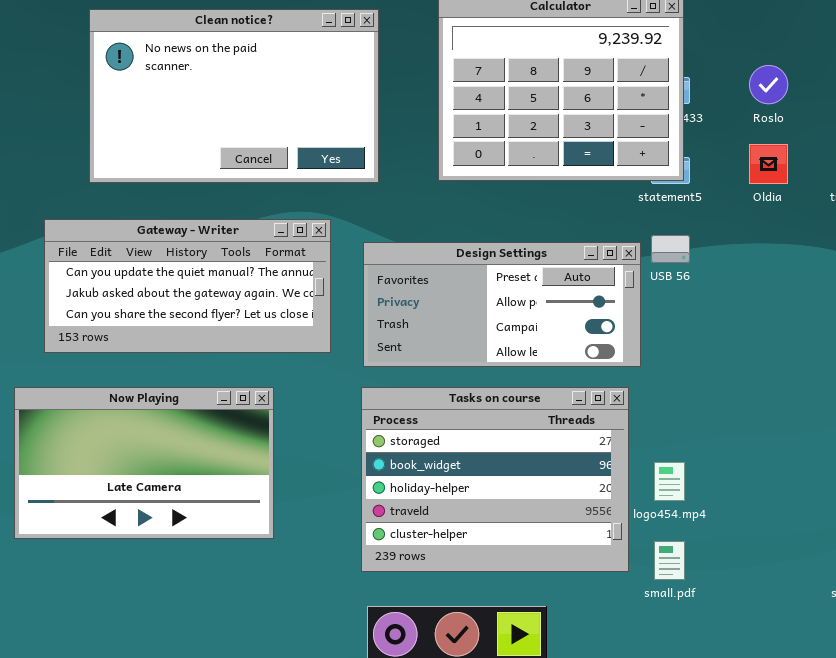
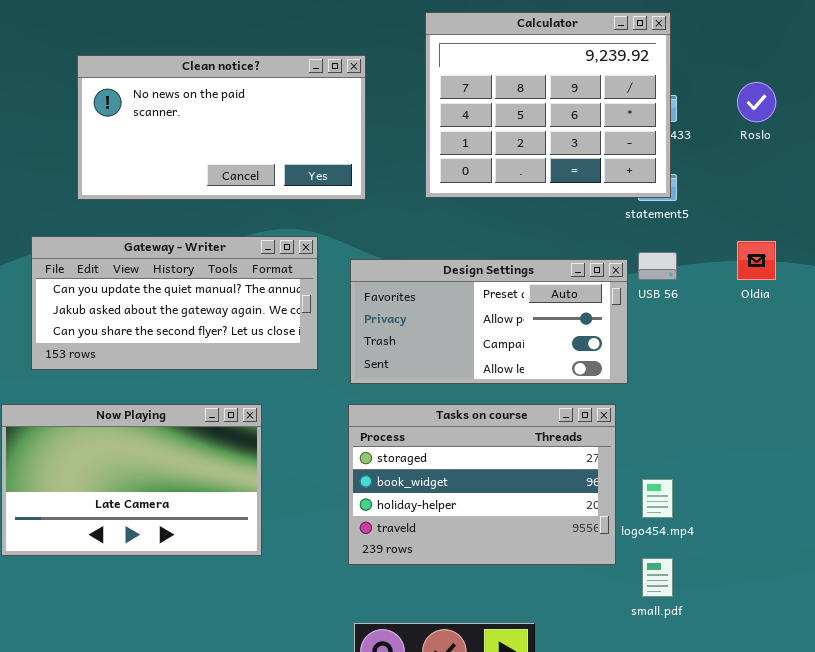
Clean notice?: [89,9,379,183] -> [77,55,366,200], resized
Oldia: [749,144,788,184] -> [737,241,776,280], moved
Tasks on course: [361,387,629,572] -> [348,404,616,565], resized

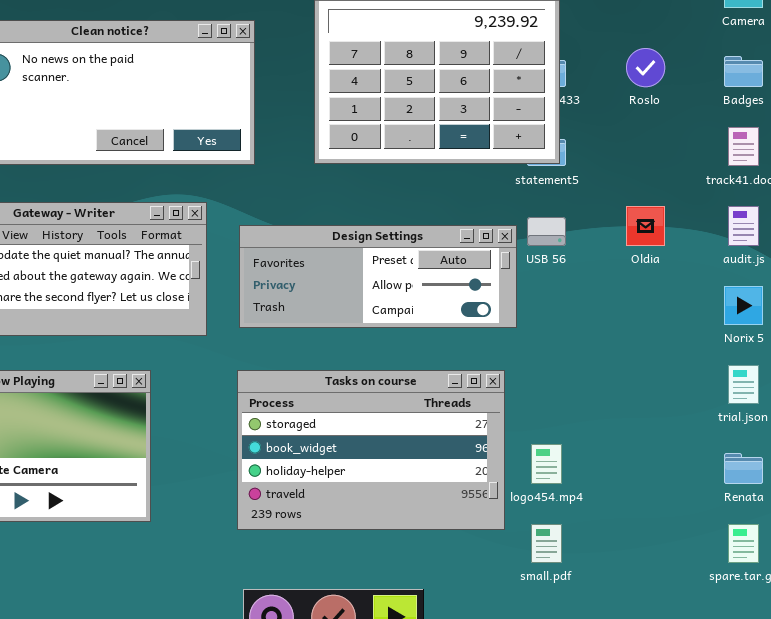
Design Settings: [350,259,628,384] -> [239,225,517,328], resized

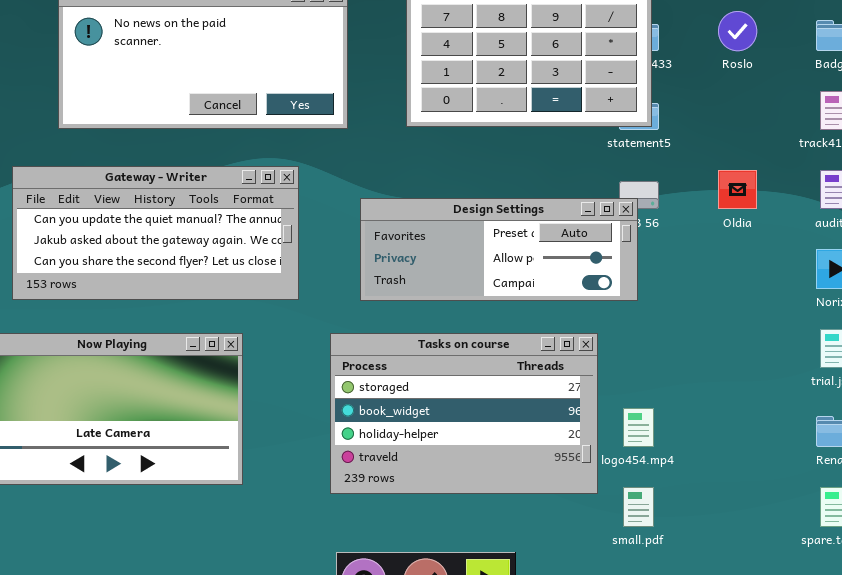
Design Settings: [239,225,517,328] -> [360,198,638,301], moved

